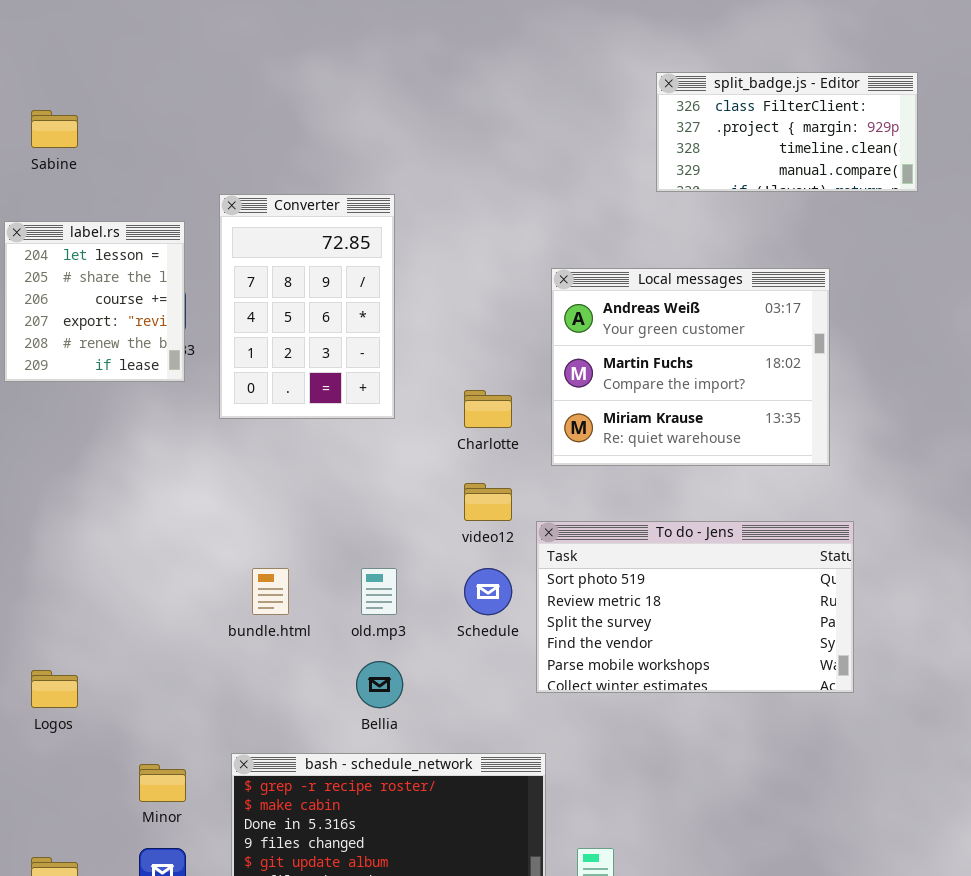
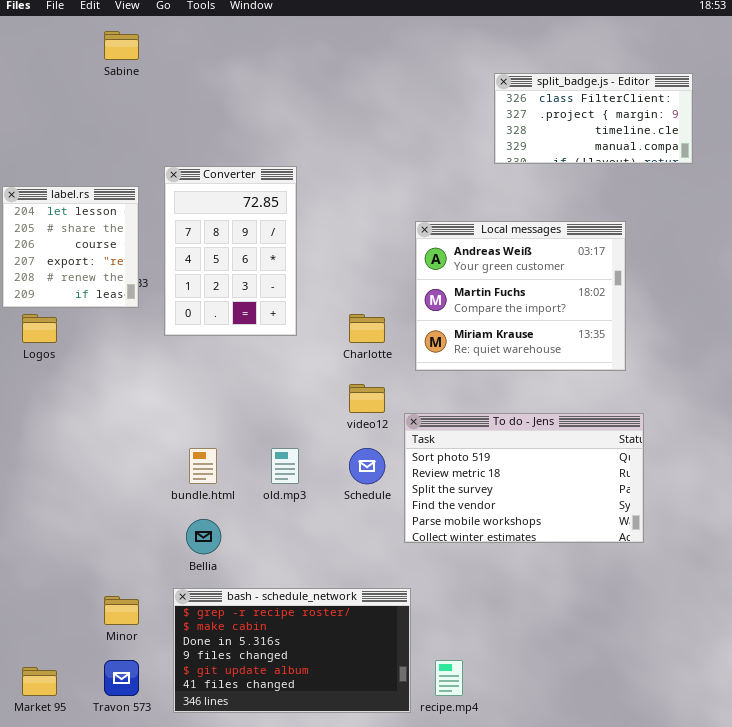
Sabine: [31,110,78,148] -> [104,31,139,60], moved
Bellia: [356,661,403,708] -> [186,519,221,554], moved
Logos: [31,670,78,708] -> [22,314,57,343], moved

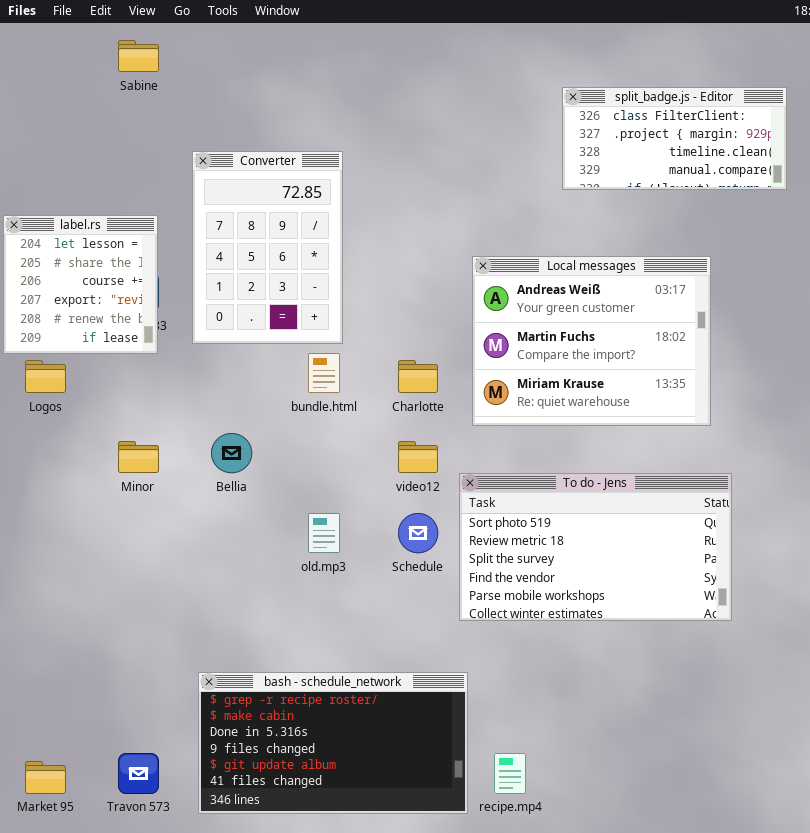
Converter: [164,166,297,336] -> [192,151,343,344], moved
bundle.html: [189,448,217,484] -> [308,353,340,393], moved
Bellia: [186,519,221,554] -> [211,433,252,473], moved
Minor: [104,596,139,625] -> [118,441,159,473], moved

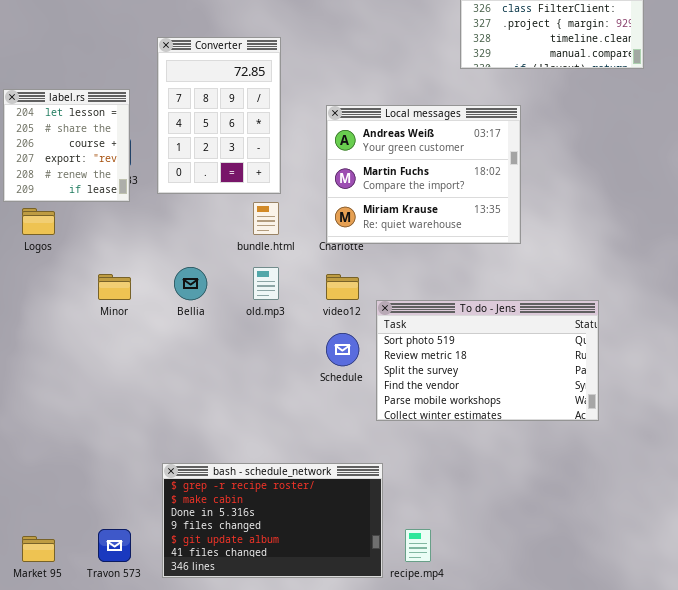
Local messages: [472,256,711,426] -> [326,105,521,244], moved
old.mp3: [308,513,340,553] -> [253,267,279,300], moved

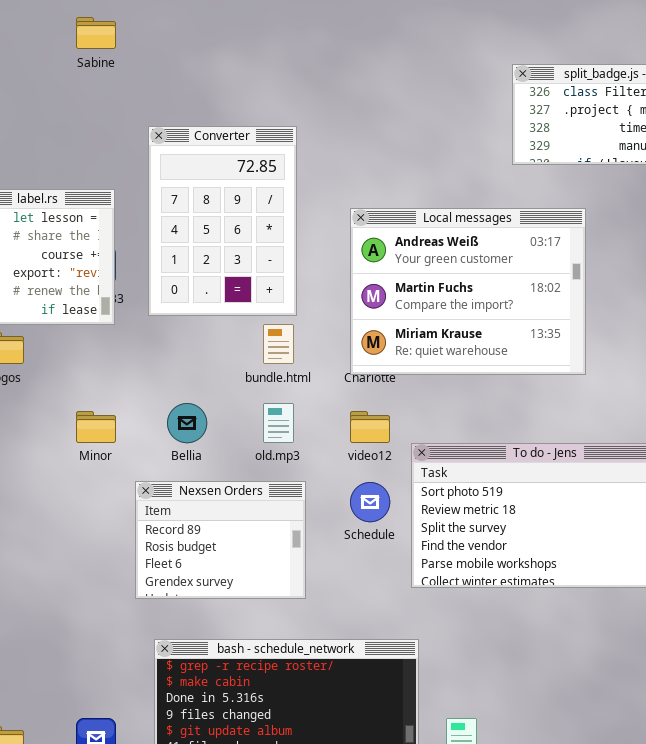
Nexsen Orders: none -> [135,481,306,599], opened

